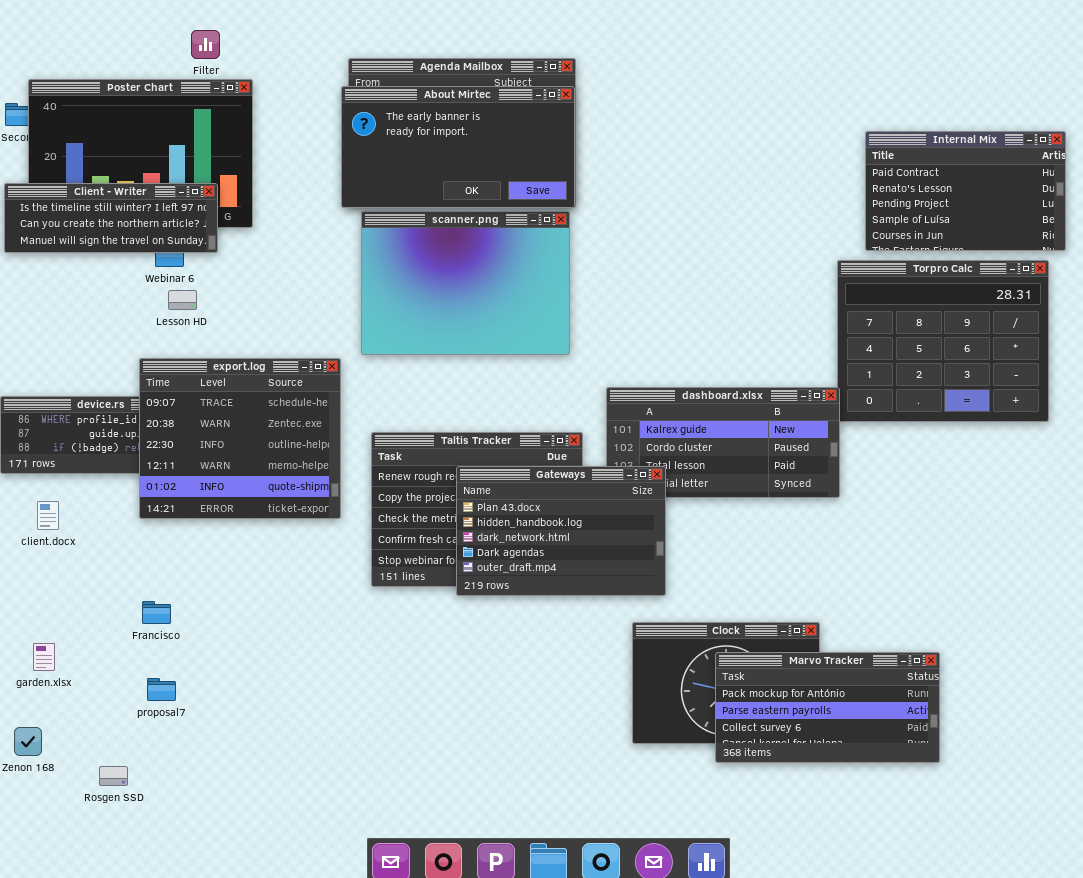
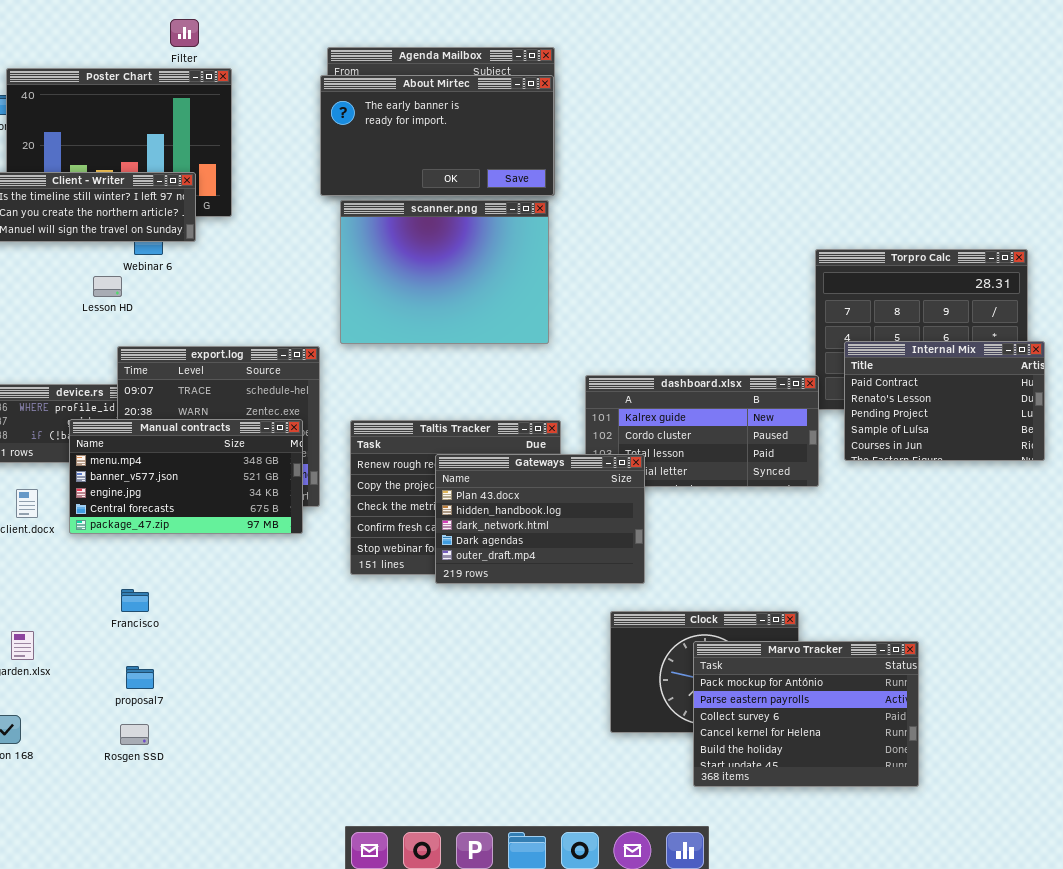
Internal Mix: [865,131,1066,251] -> [844,341,1045,461], moved
Lesson HD: [168,290,197,310] -> [93,276,122,297], moved
Manual contracts: none -> [69,419,303,534], opened
Marvo Tracker: [715,652,940,763] -> [693,641,919,787], resized
Rosgen SSD: [99,766,128,786] -> [120,724,149,745], moved

